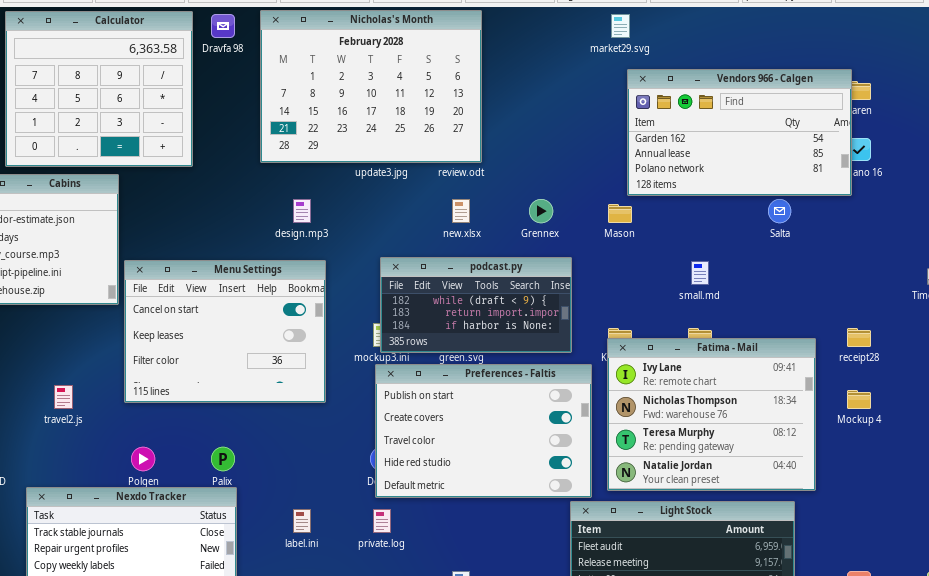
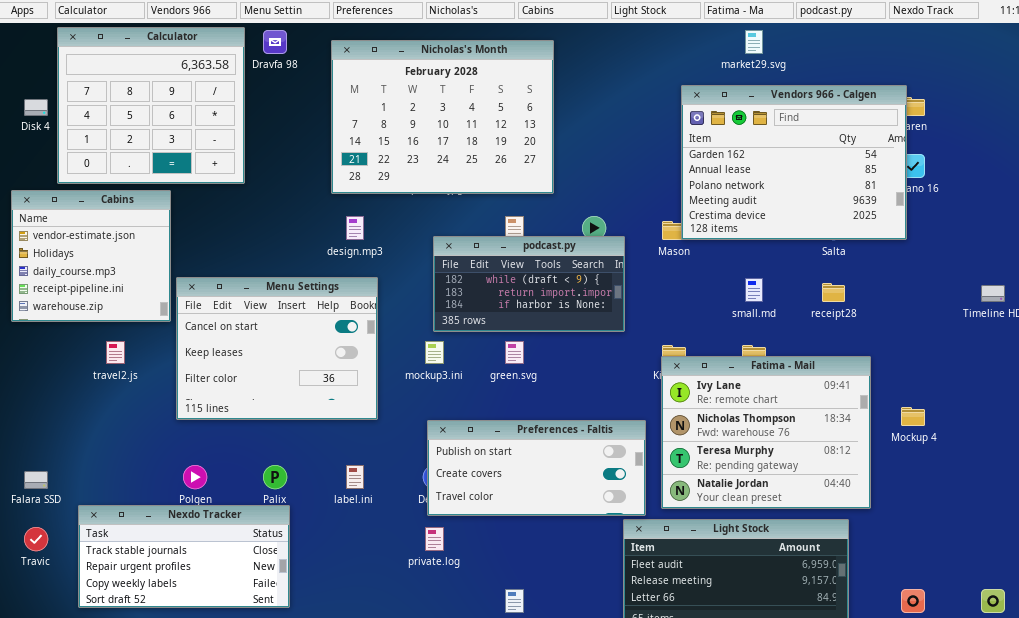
Nicholas's Month: [260,10,482,163] -> [331,40,554,194], moved
market29.svg: [611,14,630,38] -> [745,30,763,54], moved
Vendors 966 - Calgen: [627,69,852,196] -> [681,85,907,240], resized
podcast.py: [380,257,572,353] -> [433,236,625,332], moved
receipt28: [847,328,871,347] -> [822,283,845,302], moved
Preferences - Faltis: [375,364,592,498] -> [427,420,646,516], resized
travel2.js: [54,385,73,409] -> [106,341,125,364], moved
label.ini: [293,509,311,533] -> [346,465,364,489], moved

